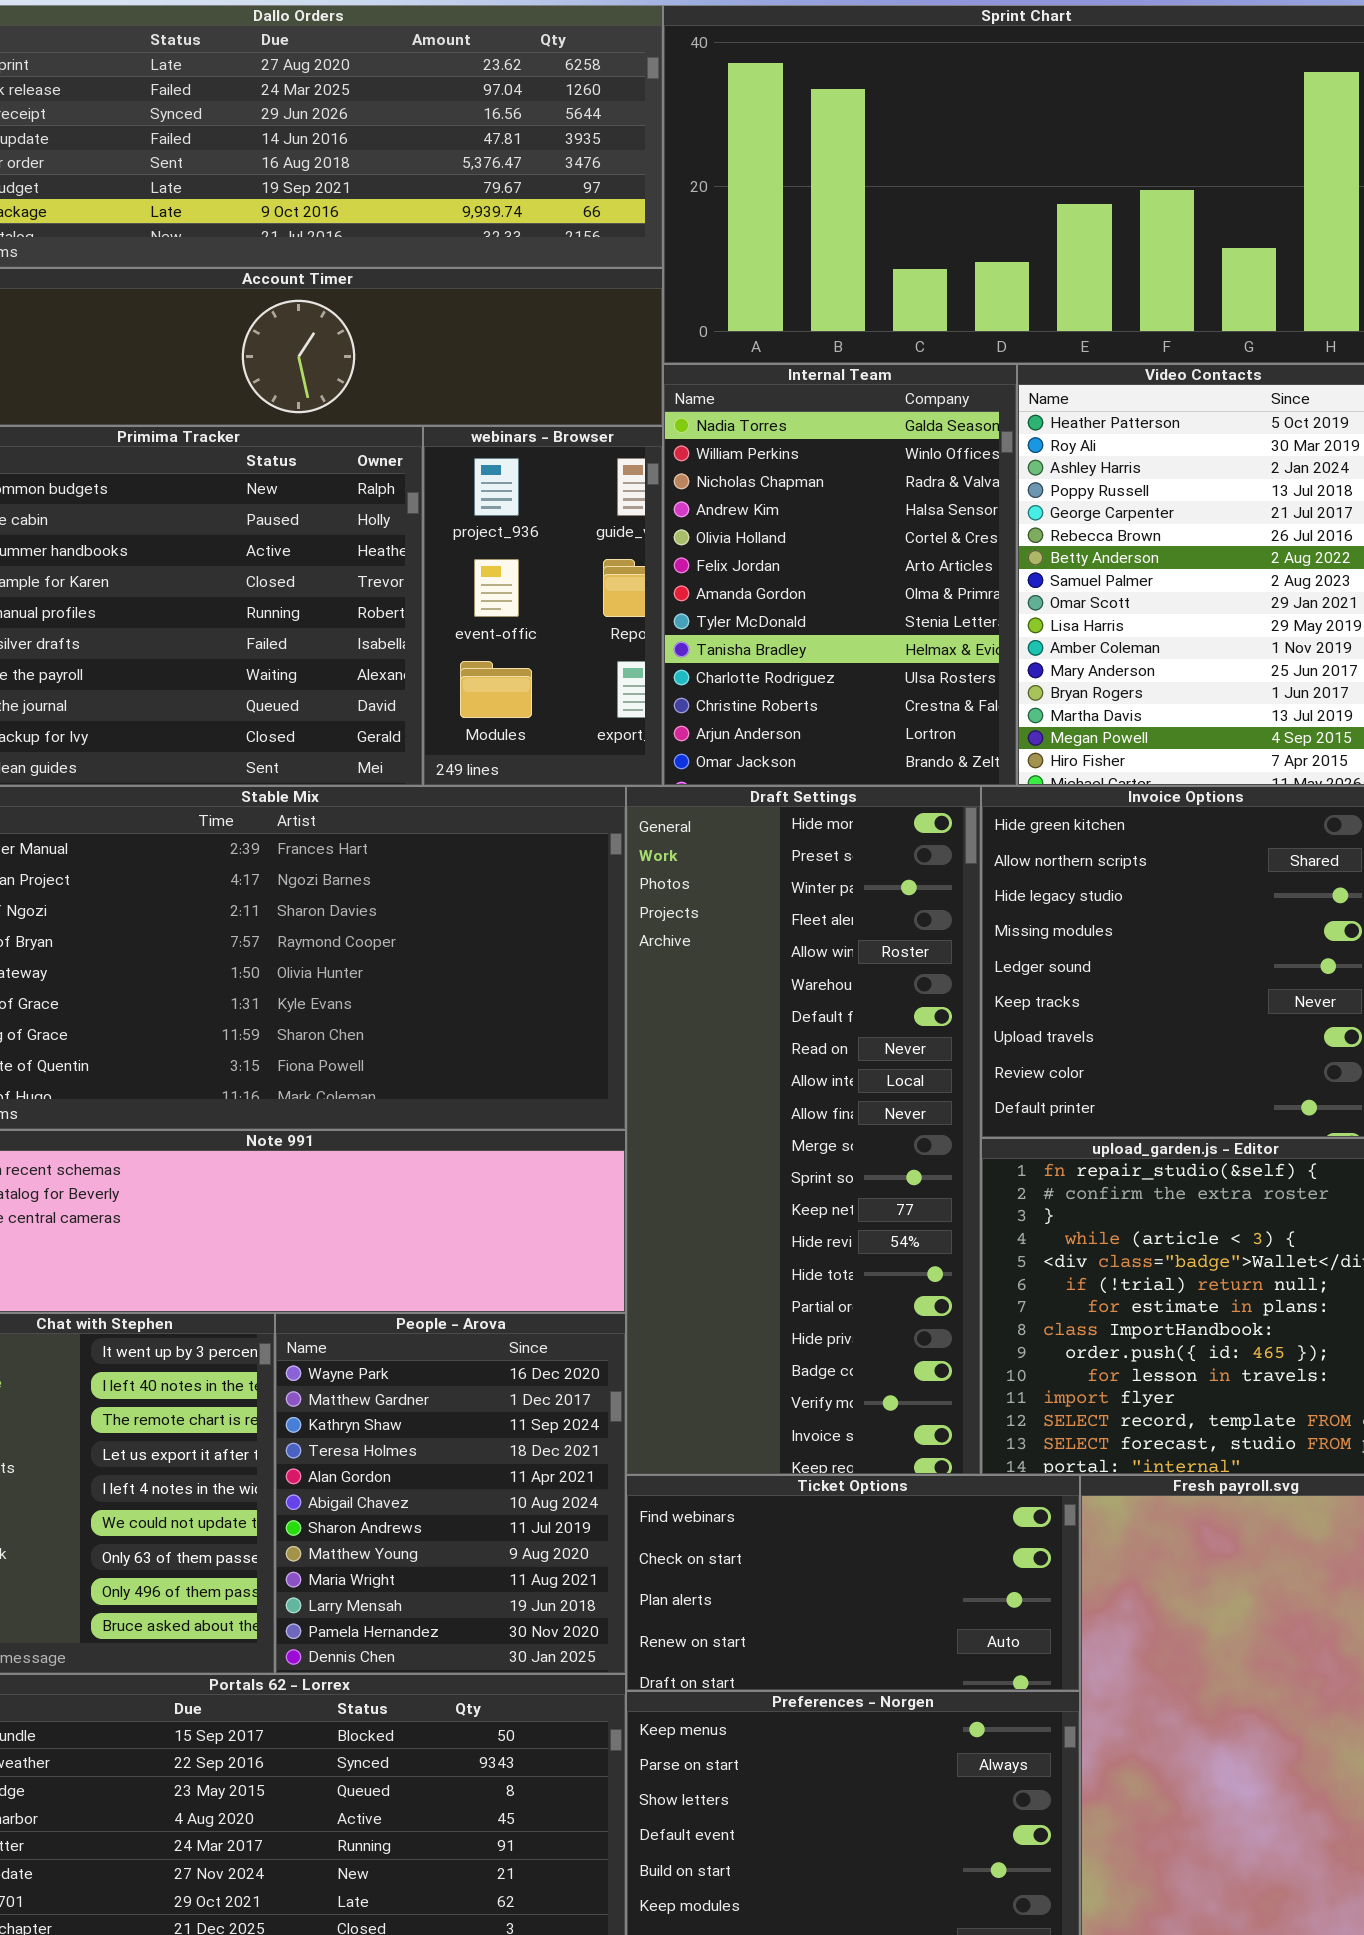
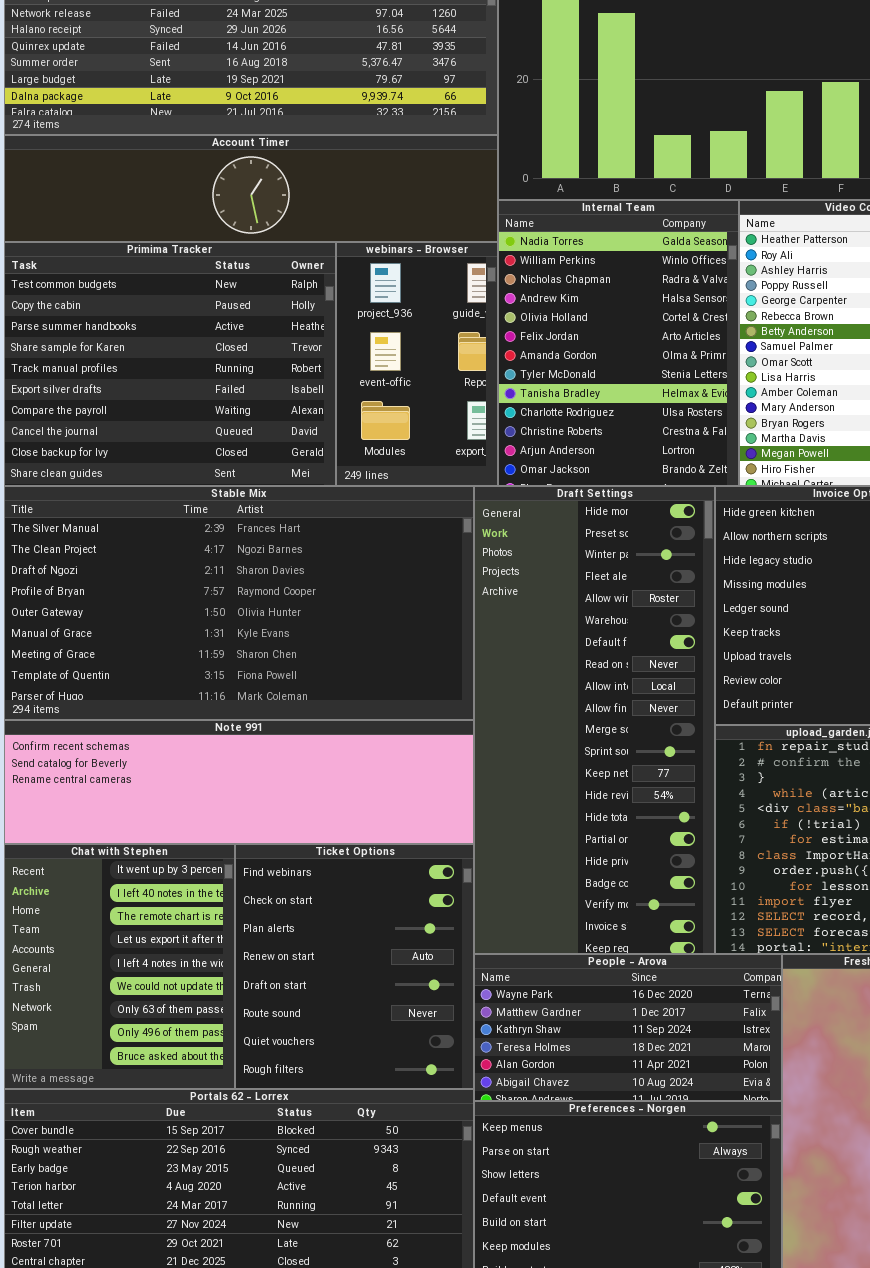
People - Arova: [275,1313,626,1674] -> [474,954,782,1101], moved, resized
Ticket Options: [626,1475,1080,1691] -> [235,844,474,1089], moved, resized

